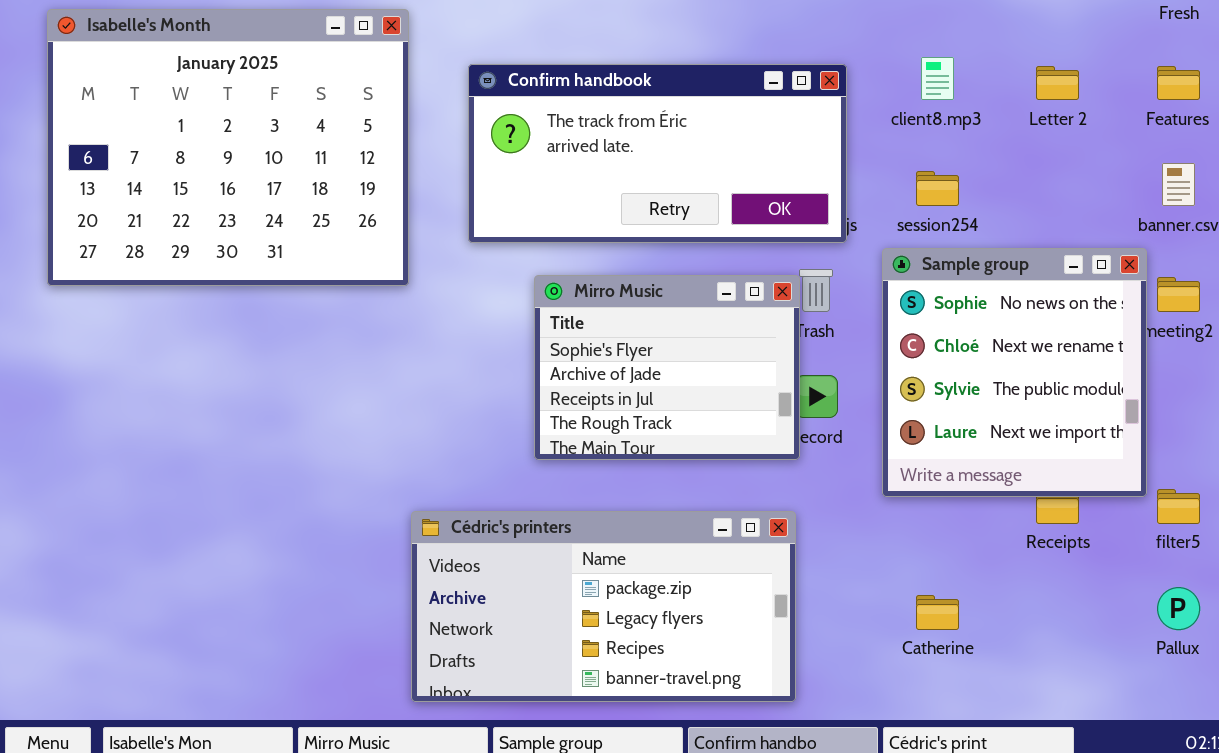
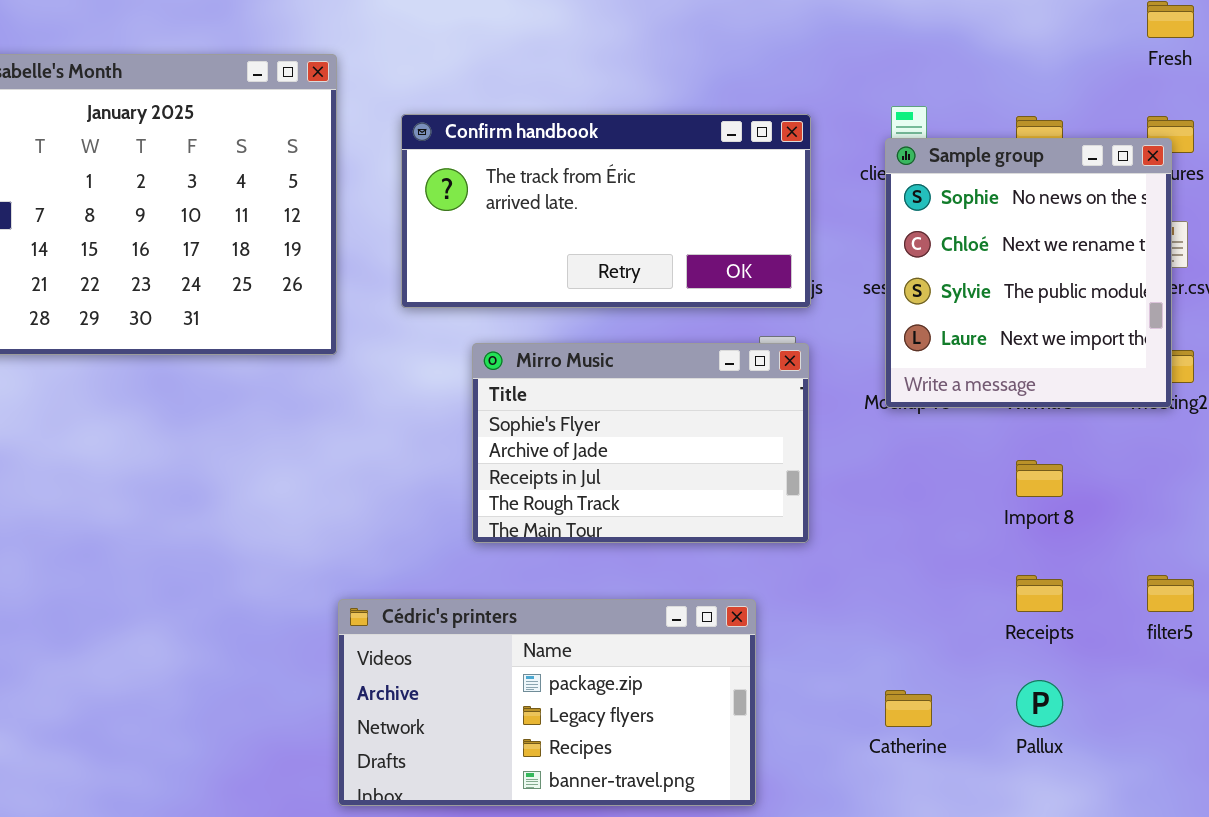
Sample group: [882,248,1147,497] -> [885,138,1172,408], moved
Mirro Music: [534,275,800,460] -> [472,343,809,543], resized
Pallux: [1157,587,1200,630] -> [1016,680,1063,727], moved

